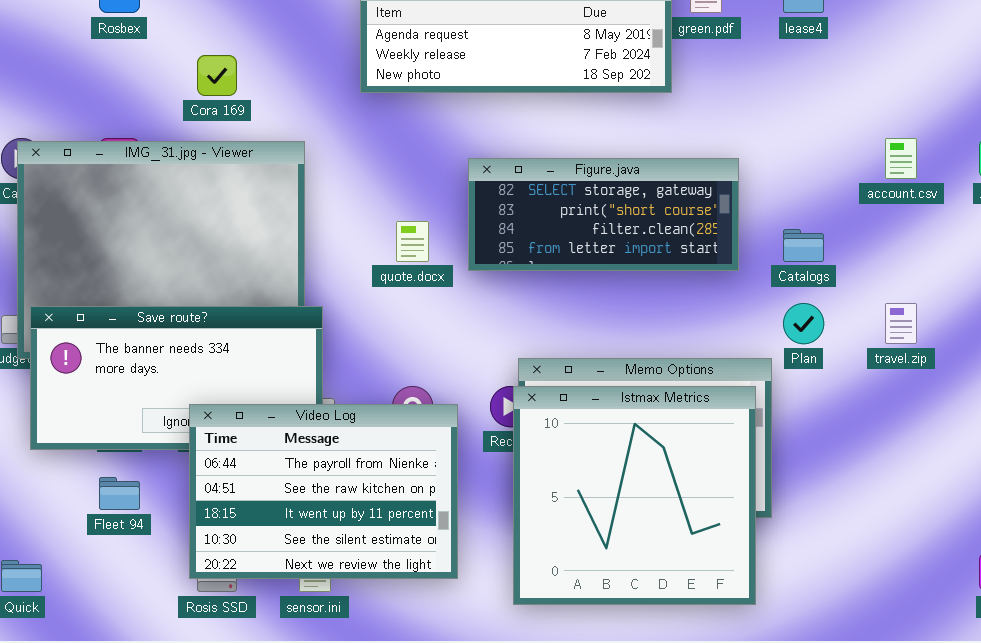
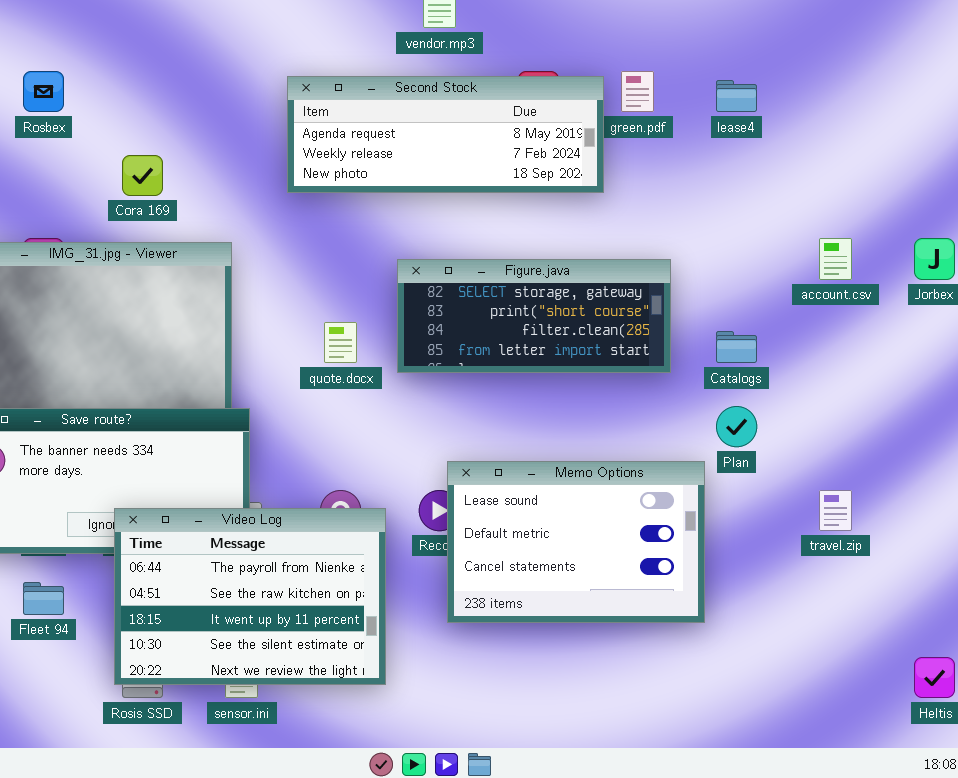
travel.zip: [885,303,917,344] -> [819,490,852,531], moved
Istmax Metrics: [513,386,756,605] -> none, closed

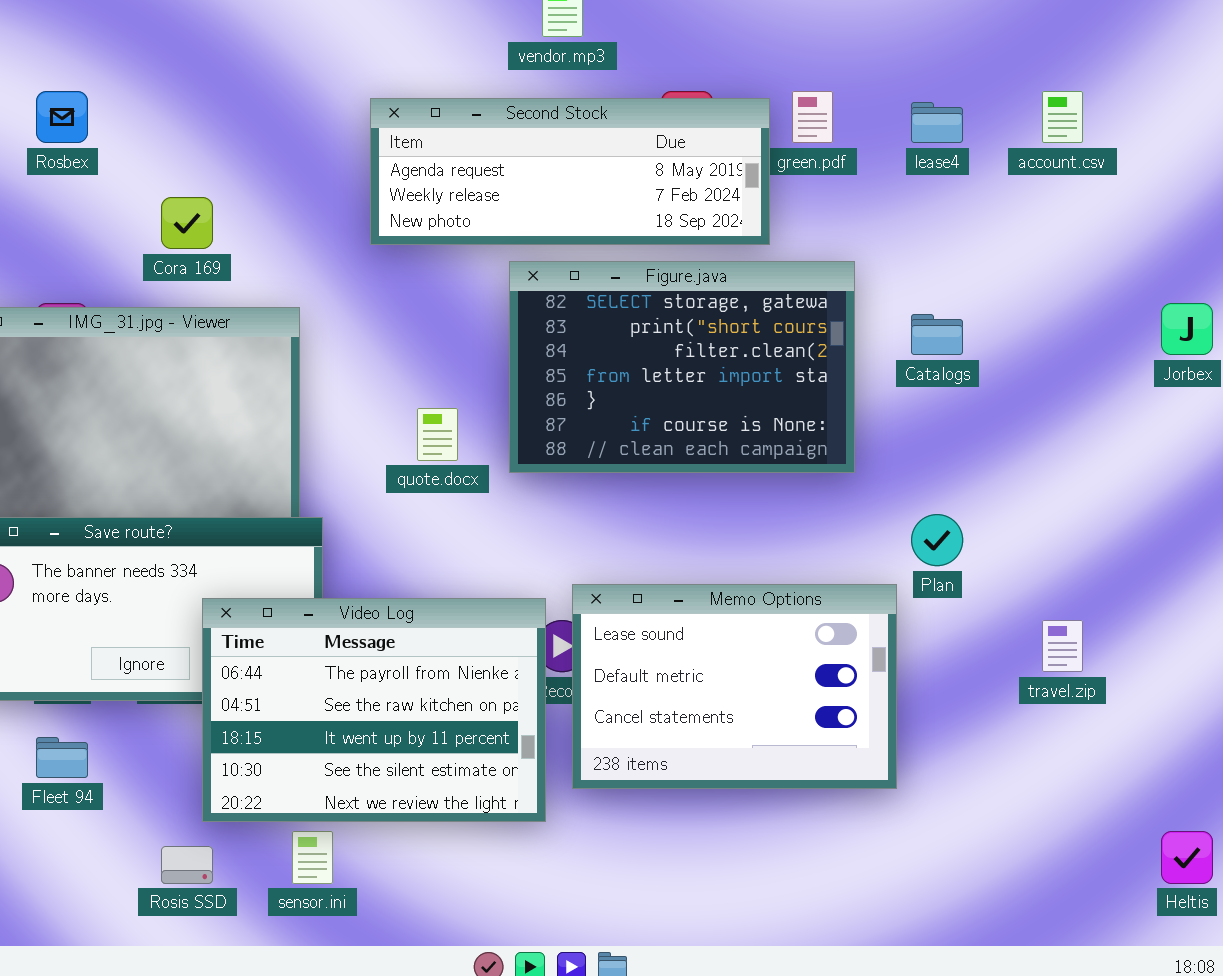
account.csv: [819,238,852,280] -> [1042,91,1083,143], moved
Figure.java: [397,259,671,373] -> [509,261,855,473], resized
Catalogs: [716,331,757,363] -> [911,314,963,355], moved
Video Log: [114,508,386,685] -> [202,598,546,822], moved

